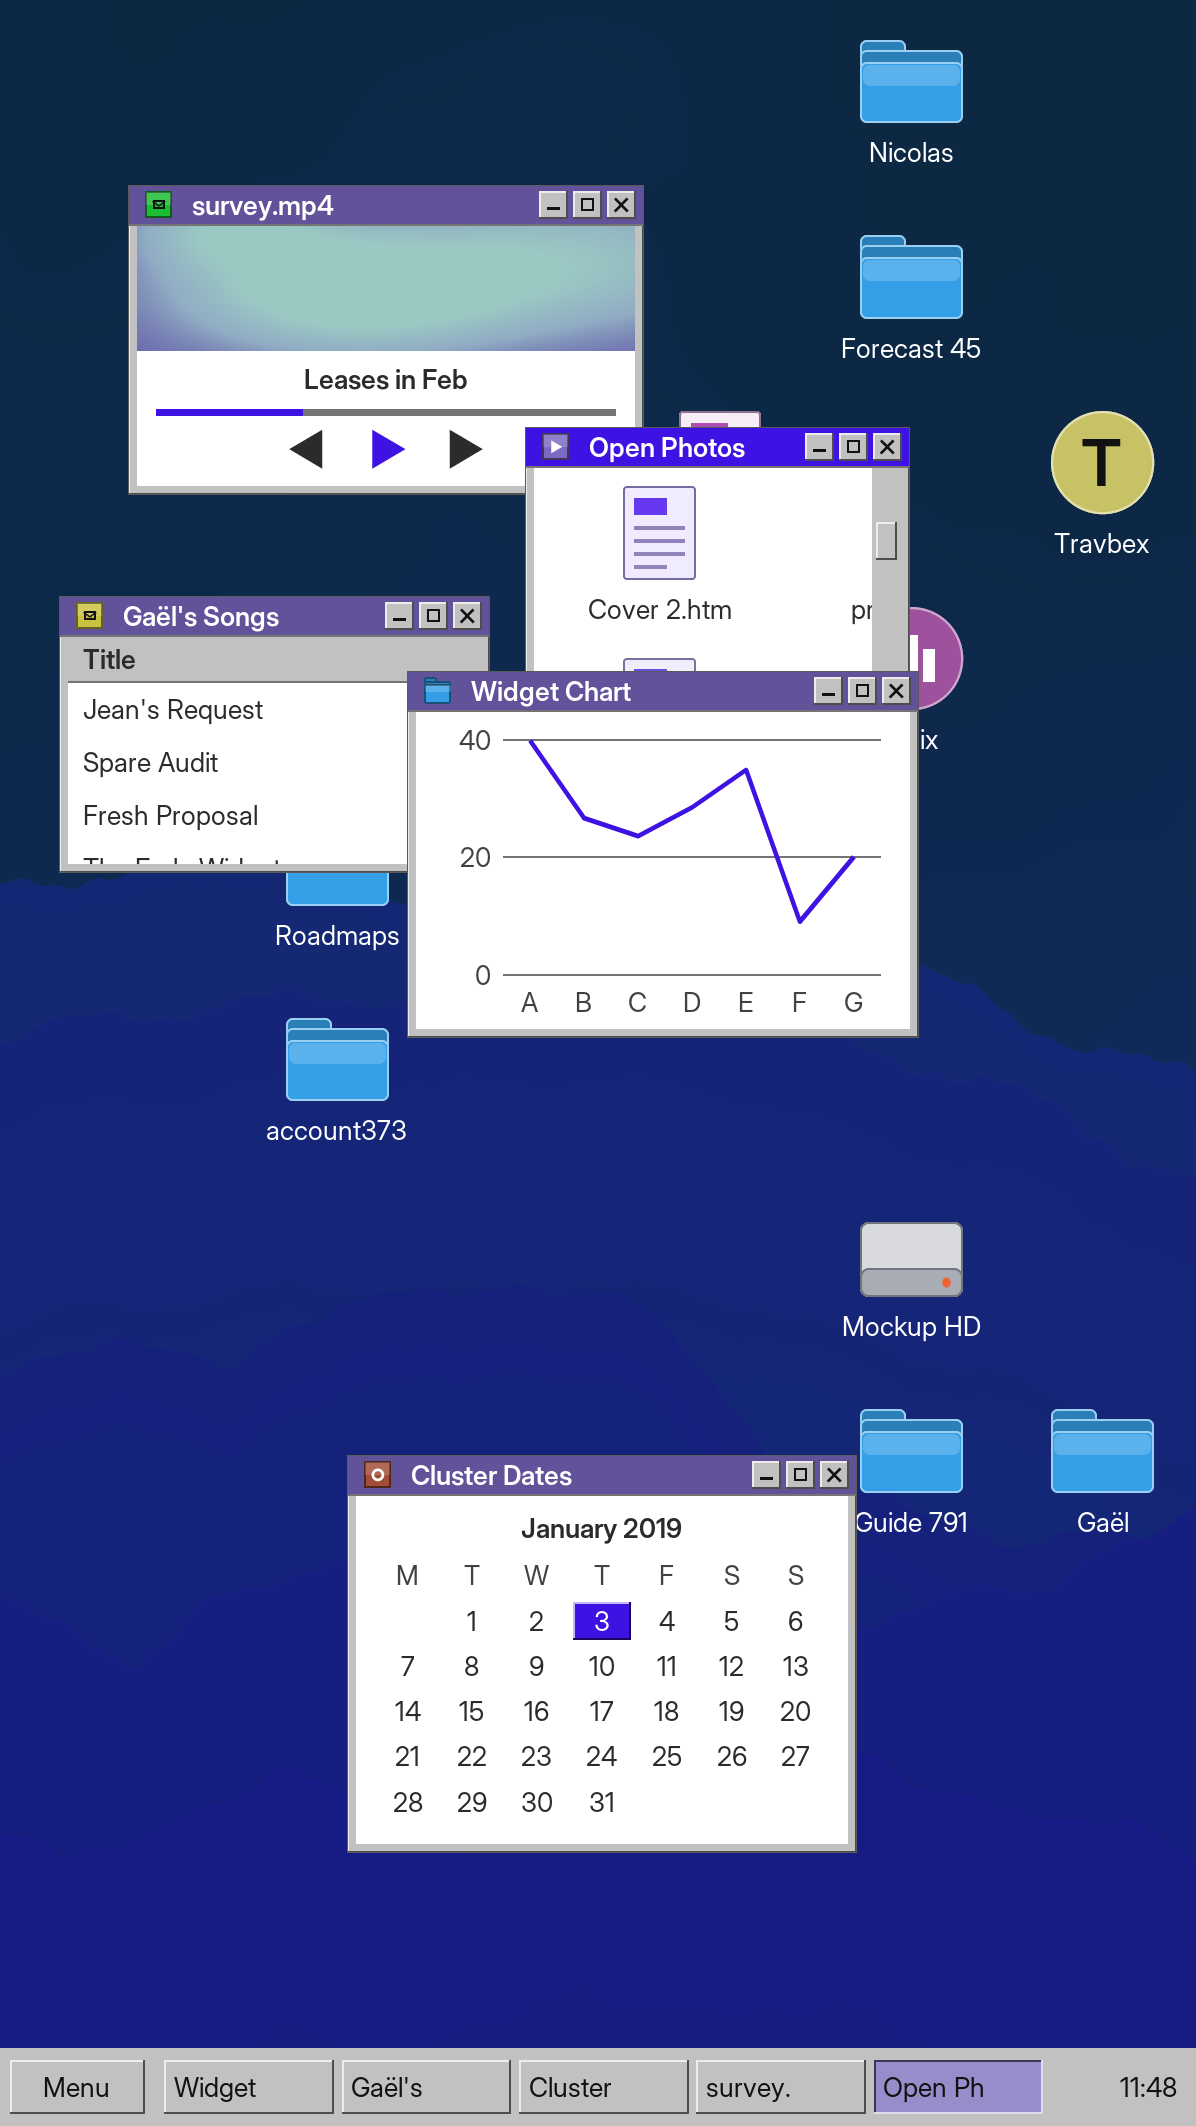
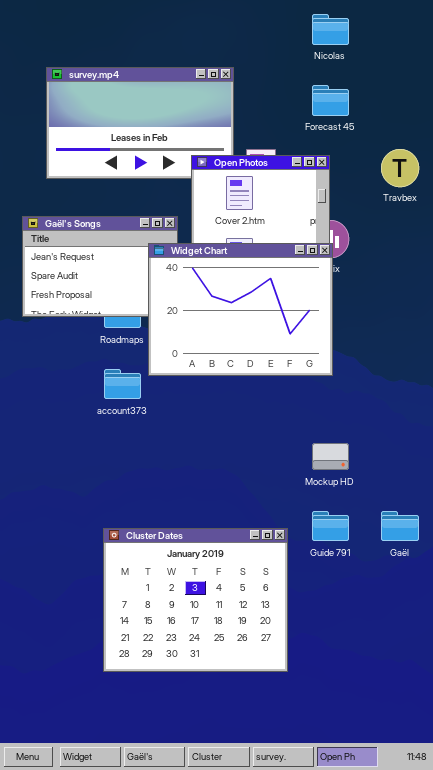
Cluster Dates: [347,1455,857,1853] -> [103,528,288,672], moved

